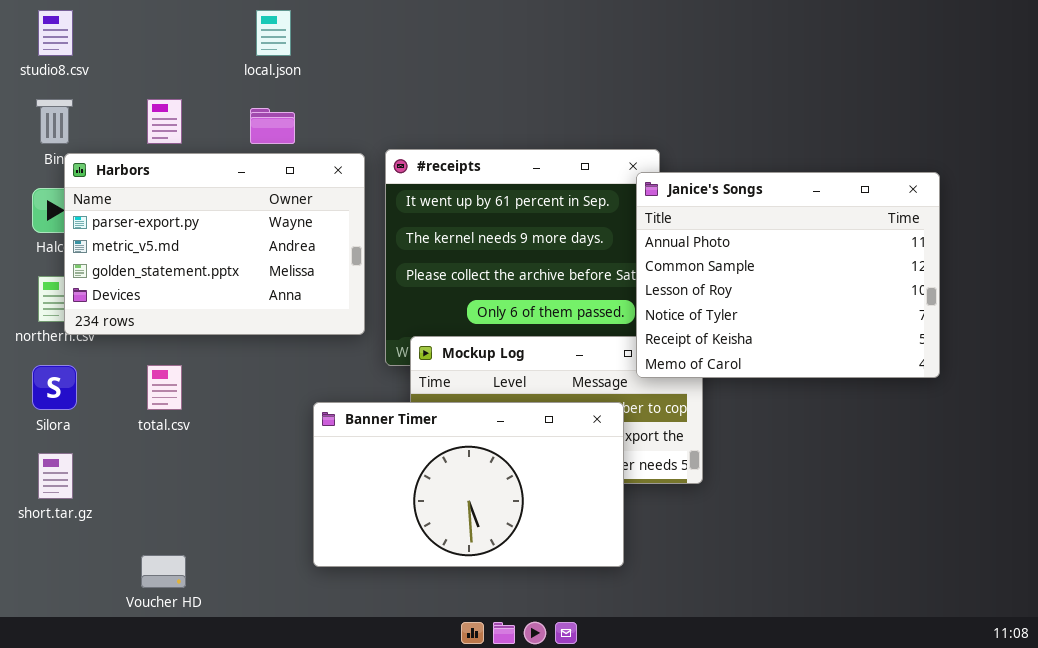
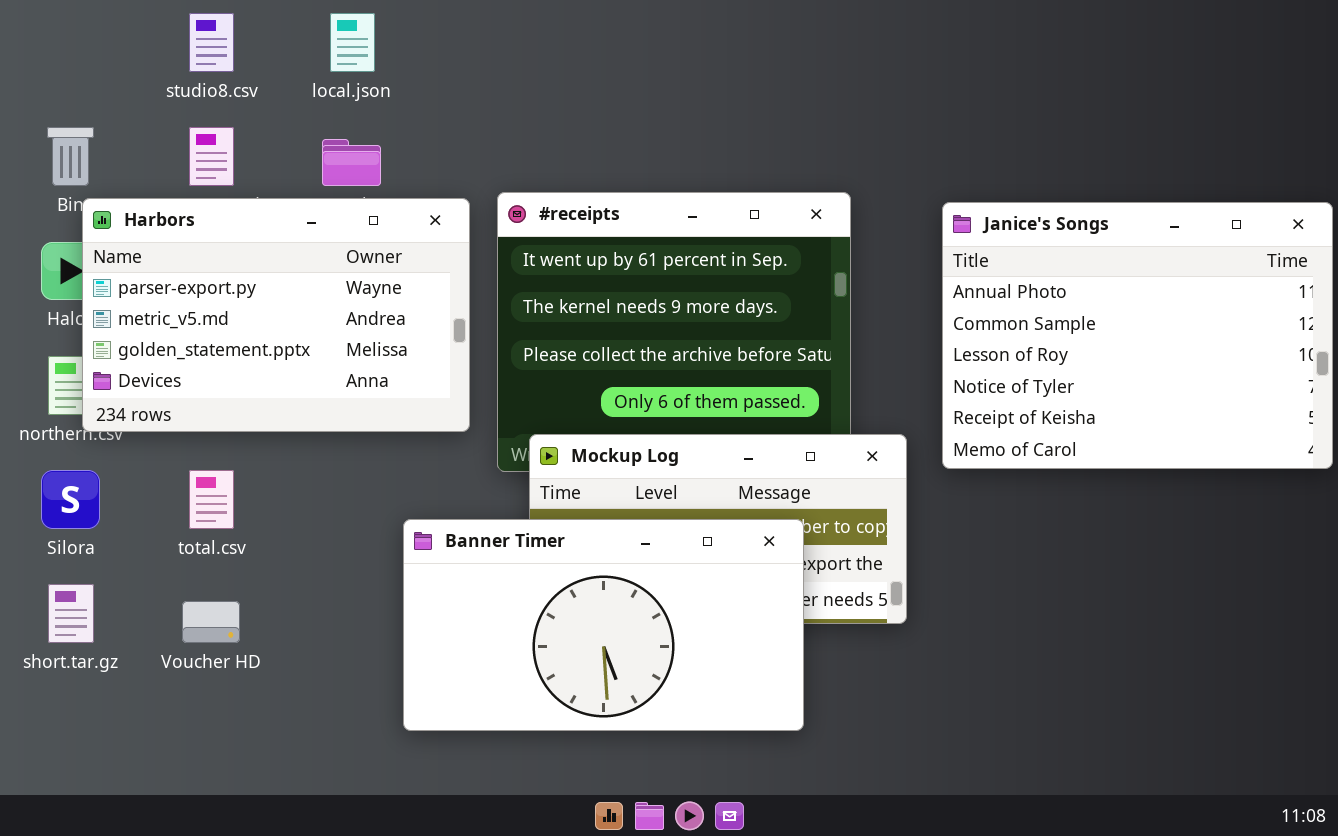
studio8.csv: [38,10,73,56] -> [189,13,234,72], moved
Janice's Songs: [636,172,940,378] -> [942,202,1333,469], moved
Voucher HD: [141,555,186,588] -> [182,601,240,643], moved

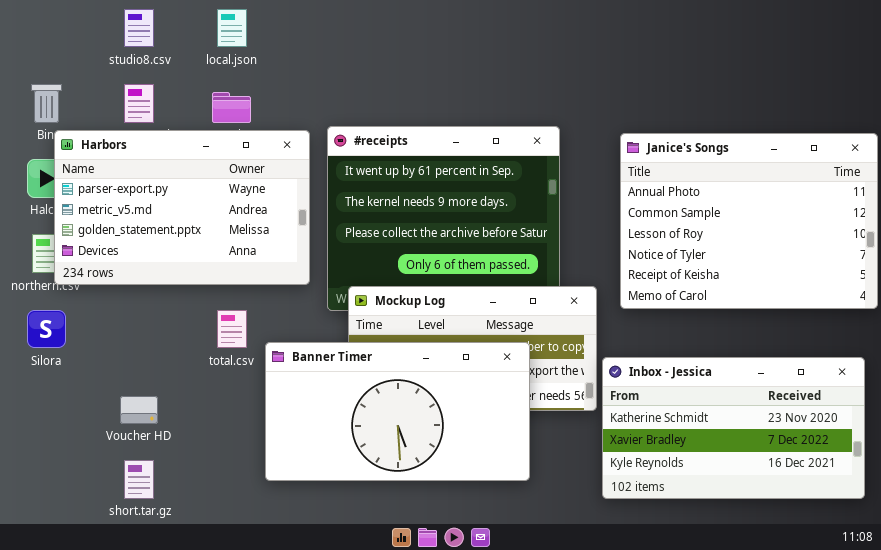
total.csv: [189,470,234,529] -> [217,310,247,348], moved
Inbox - Jessica: none -> [602,357,865,499], opened
short.tar.gz: [48,584,94,643] -> [124,460,154,499], moved

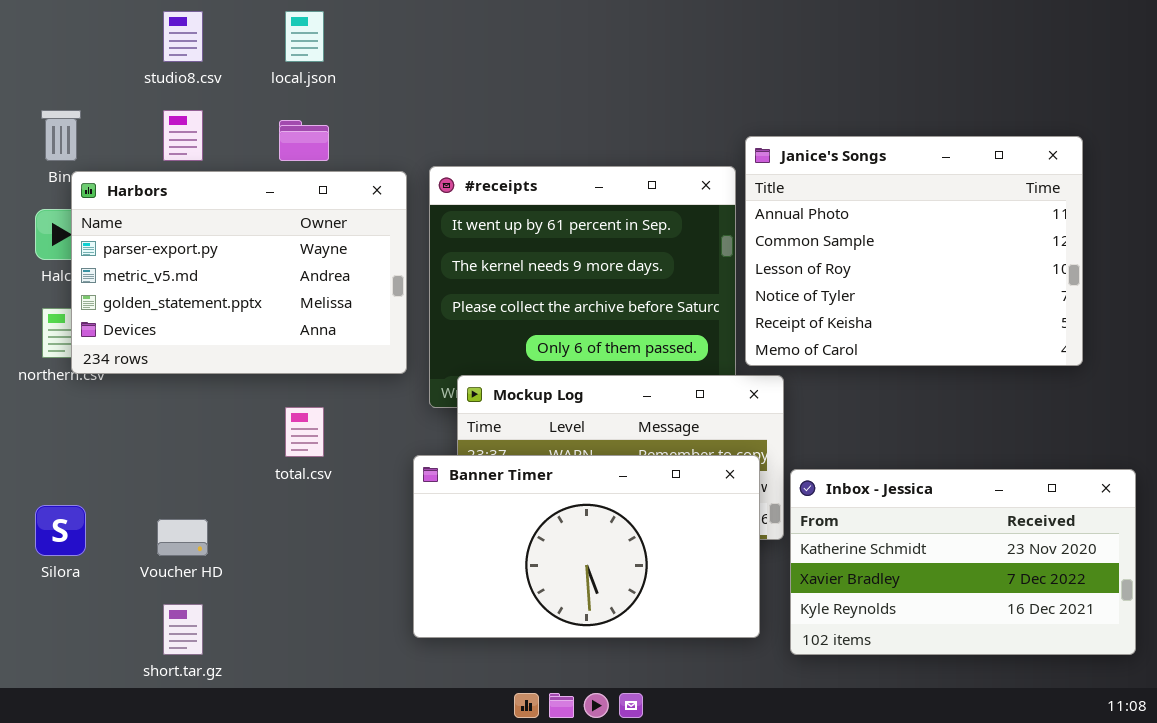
Janice's Songs: [620,133,878,309] -> [745,136,1083,366], moved
Silora: [27,310,66,348] -> [35,505,86,556], moved
Banner Timer: [265,342,530,481] -> [413,455,760,638], moved

